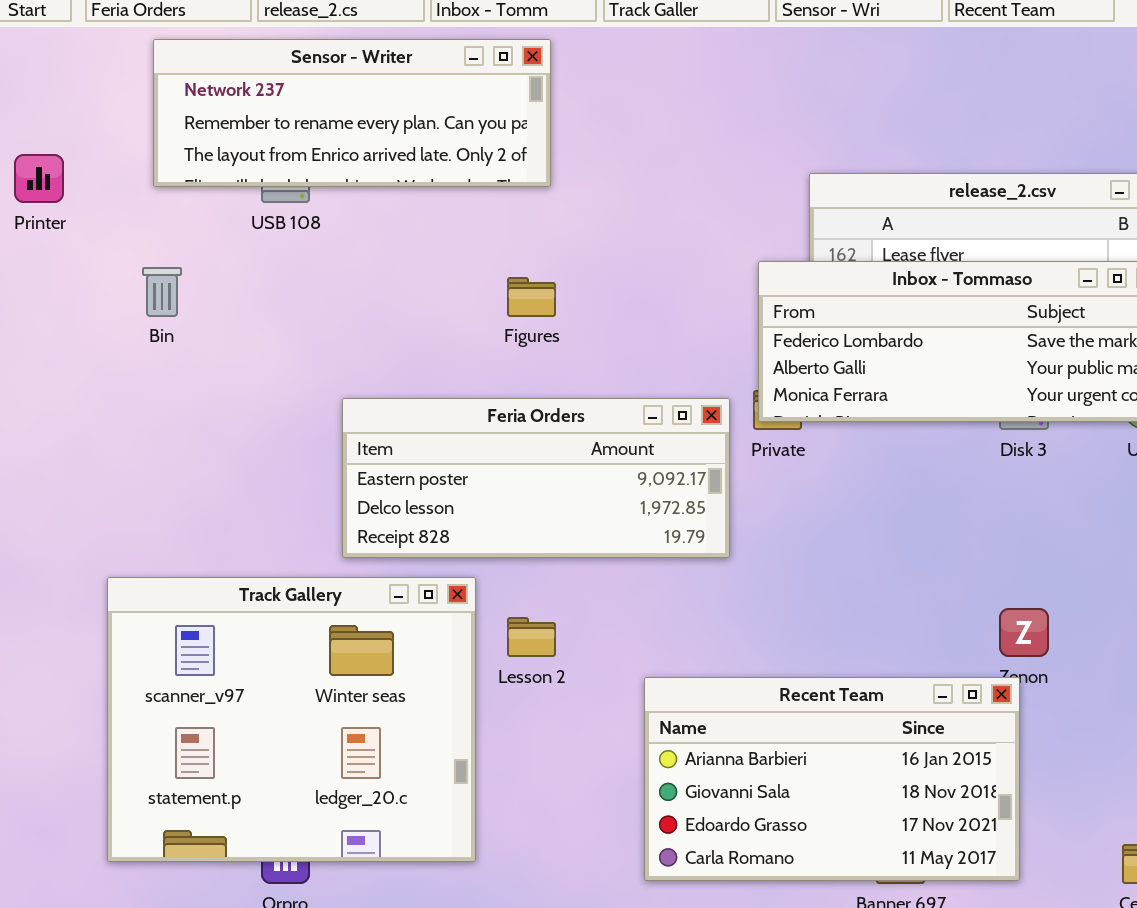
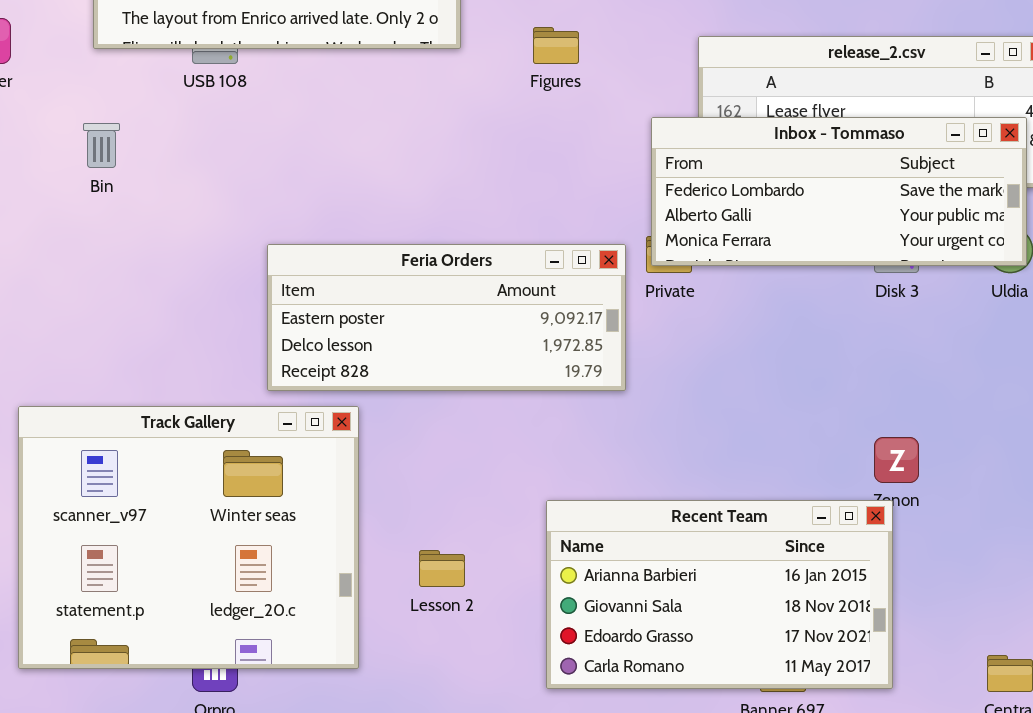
Figures: [507,277,556,317] -> [533,27,579,64], moved
Track Gallery: [107,577,476,862] -> [18,406,359,669], moved
Lesson 2: [507,617,556,657] -> [419,550,465,587], moved

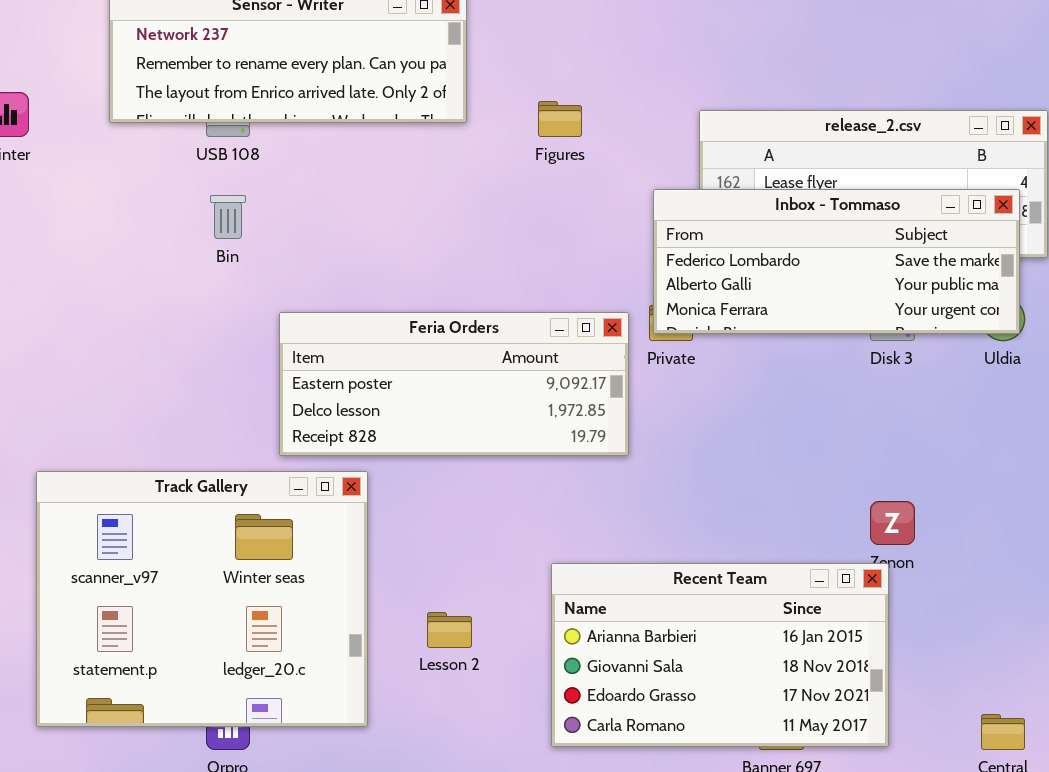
Bin: [83,123,120,168] -> [210,195,246,239], moved

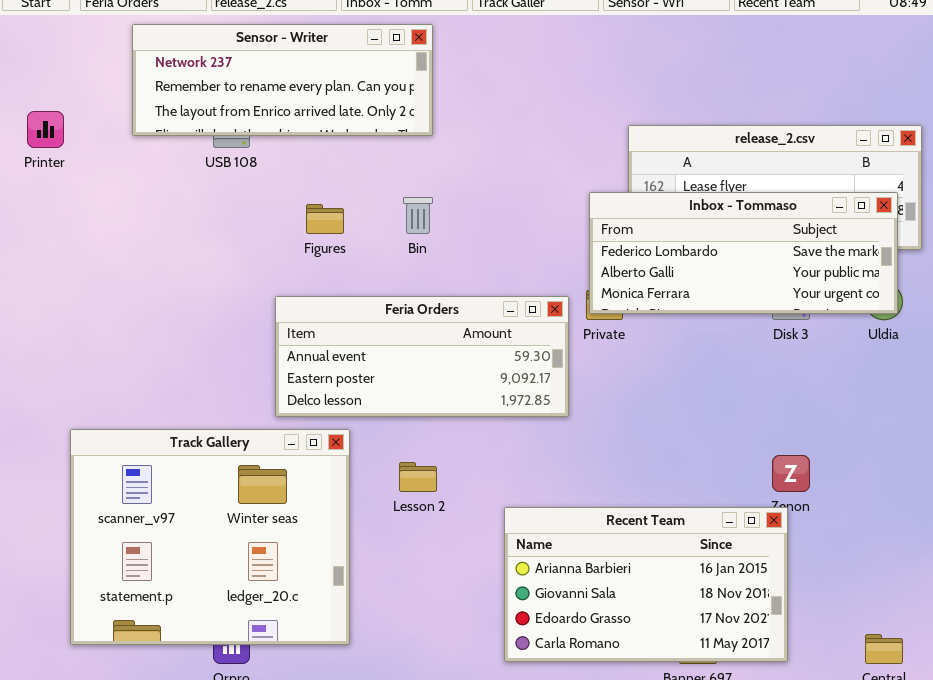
Figures: [538,101,582,137] -> [306,204,344,234], moved
Bin: [210,195,246,239] -> [403,197,433,234], moved
Feria Orders: [279,312,629,456] -> [275,296,569,417], scrolled up 1 row
Lesson 2: [427,612,472,648] -> [399,462,437,492], moved

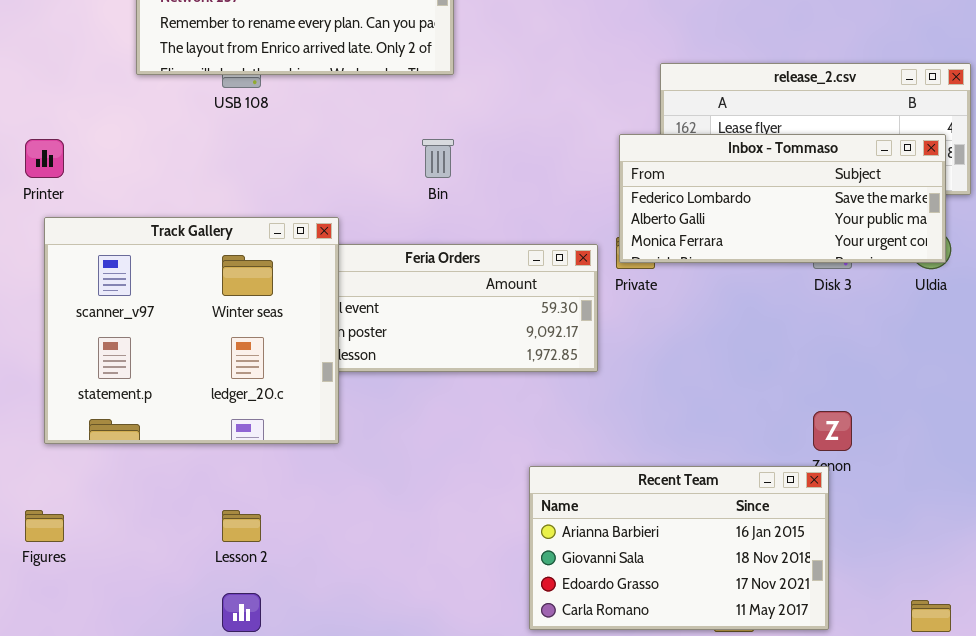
Printer: [27,111,64,148] -> [25,139,64,178], moved
Figures: [306,204,344,234] -> [25,510,64,542], moved
Track Gallery: [70,429,350,645] -> [44,217,339,444], moved
Lesson 2: [399,462,437,492] -> [222,510,261,542], moved

